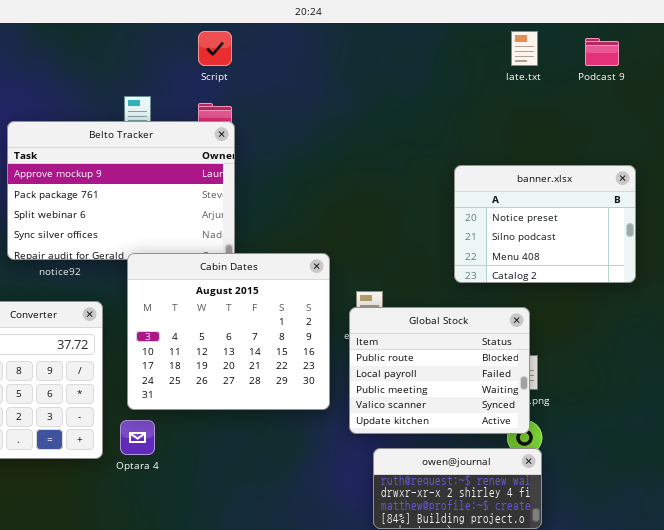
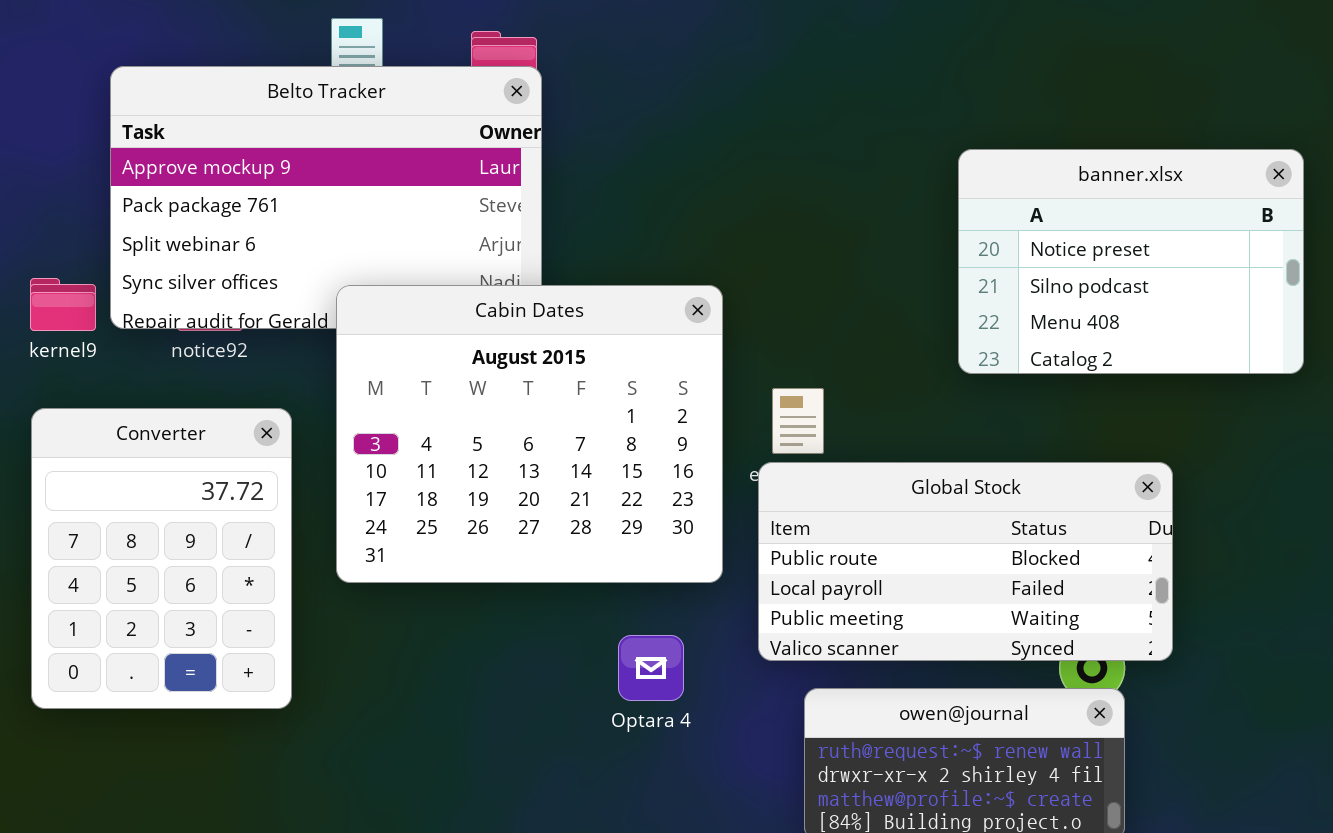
Cabin Dates: [127,253,330,410] -> [336,285,723,583], moved
Global Stock: [349,307,530,434] -> [758,462,1173,661], resized
Optara 4: [120,420,155,455] -> [618,635,684,701], moved

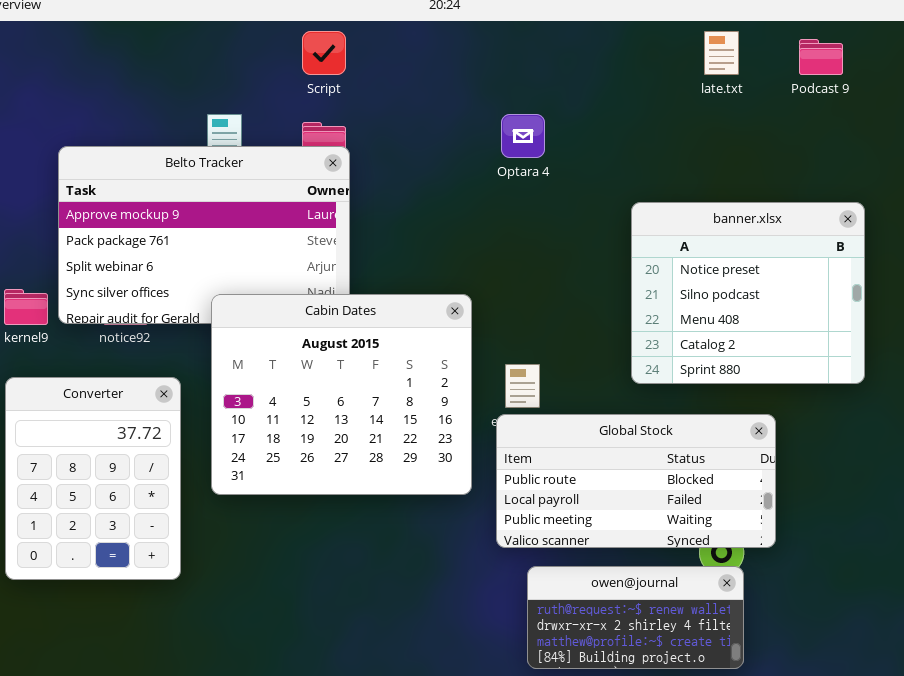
banner.xlsx: [958,149,1304,374] -> [631,202,865,384], resized
Optara 4: [618,635,684,701] -> [501,114,545,158], moved

